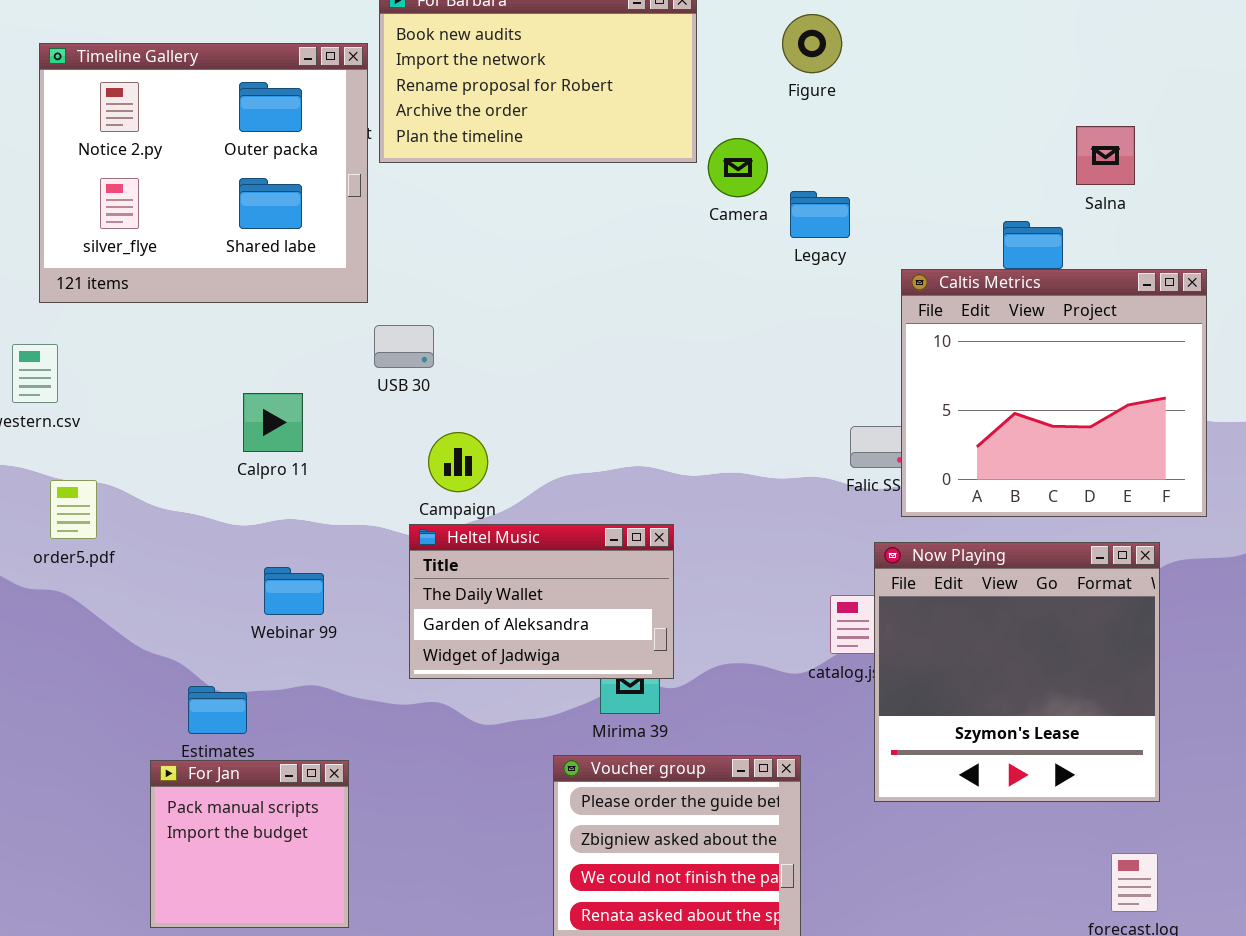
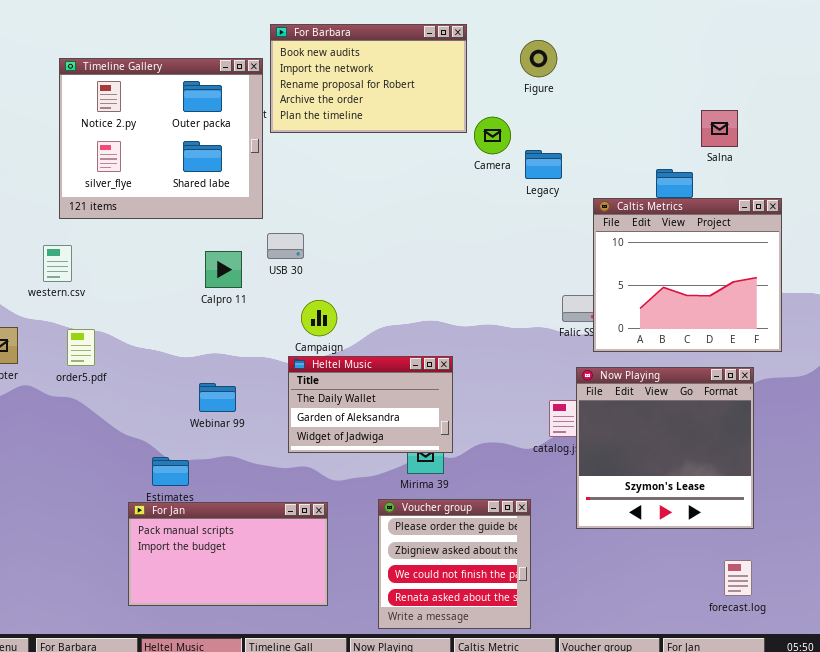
Calpro 11: [243,393,303,452] -> [205,251,242,288], moved
For Jan: [150,760,349,928] -> [128,502,328,606], resized

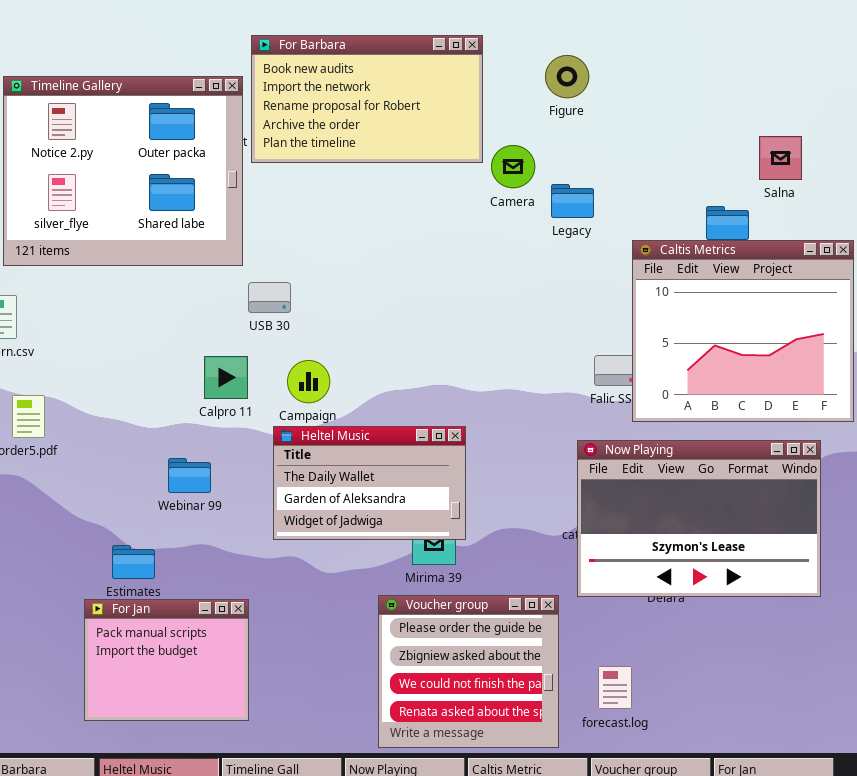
Calpro 11: [205,251,242,288] -> [204,356,248,399], moved
Now Playing: [576,367,754,529] -> [577,440,821,597], resized
For Jan: [128,502,328,606] -> [84,599,249,721], resized
forecast.log: [724,560,752,596] -> [598,666,632,709], moved

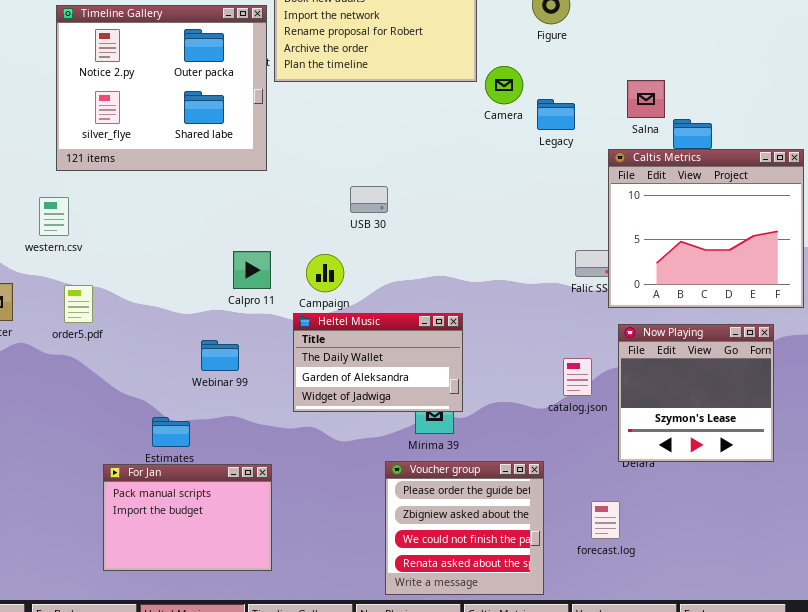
Salna: [759,136,802,180] -> [627,80,665,118], moved
USB 30: [248,282,291,313] -> [350,186,388,213], moved
Now Playing: [577,440,821,597] -> [618,324,774,462], resized
For Jan: [84,599,249,721] -> [103,464,272,571], resized
forecast.log: [598,666,632,709] -> [591,501,620,539], moved

